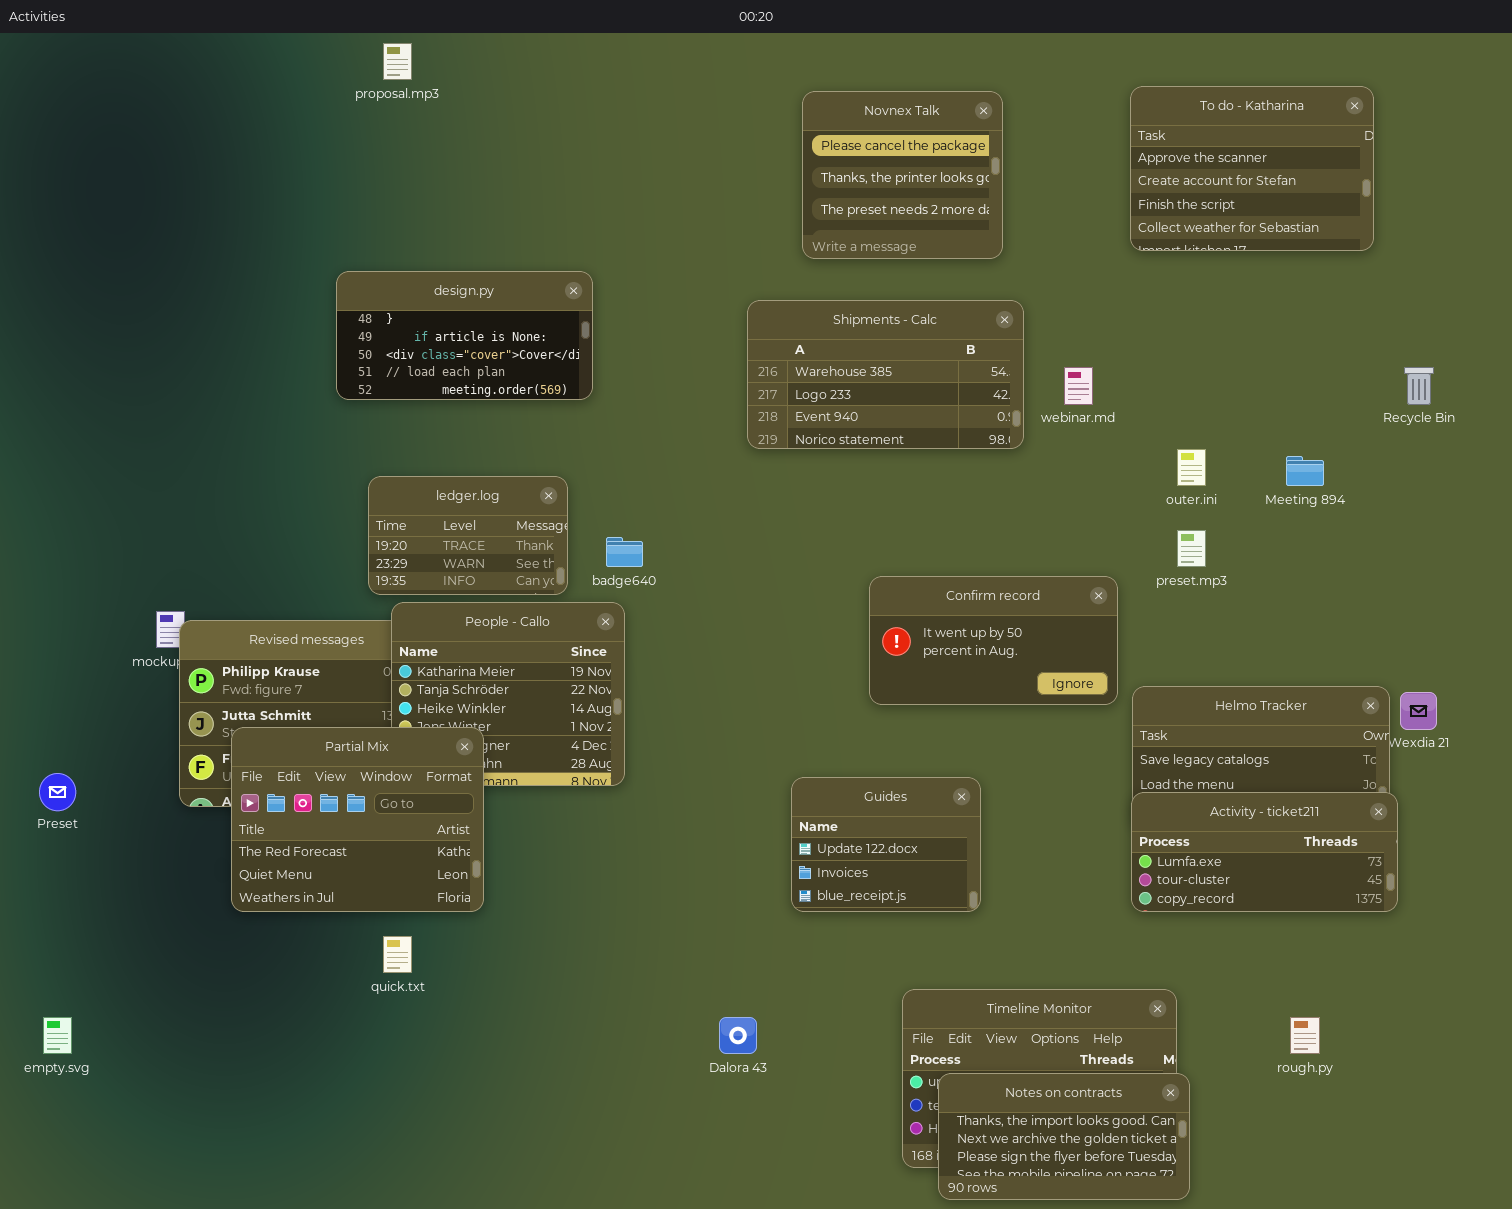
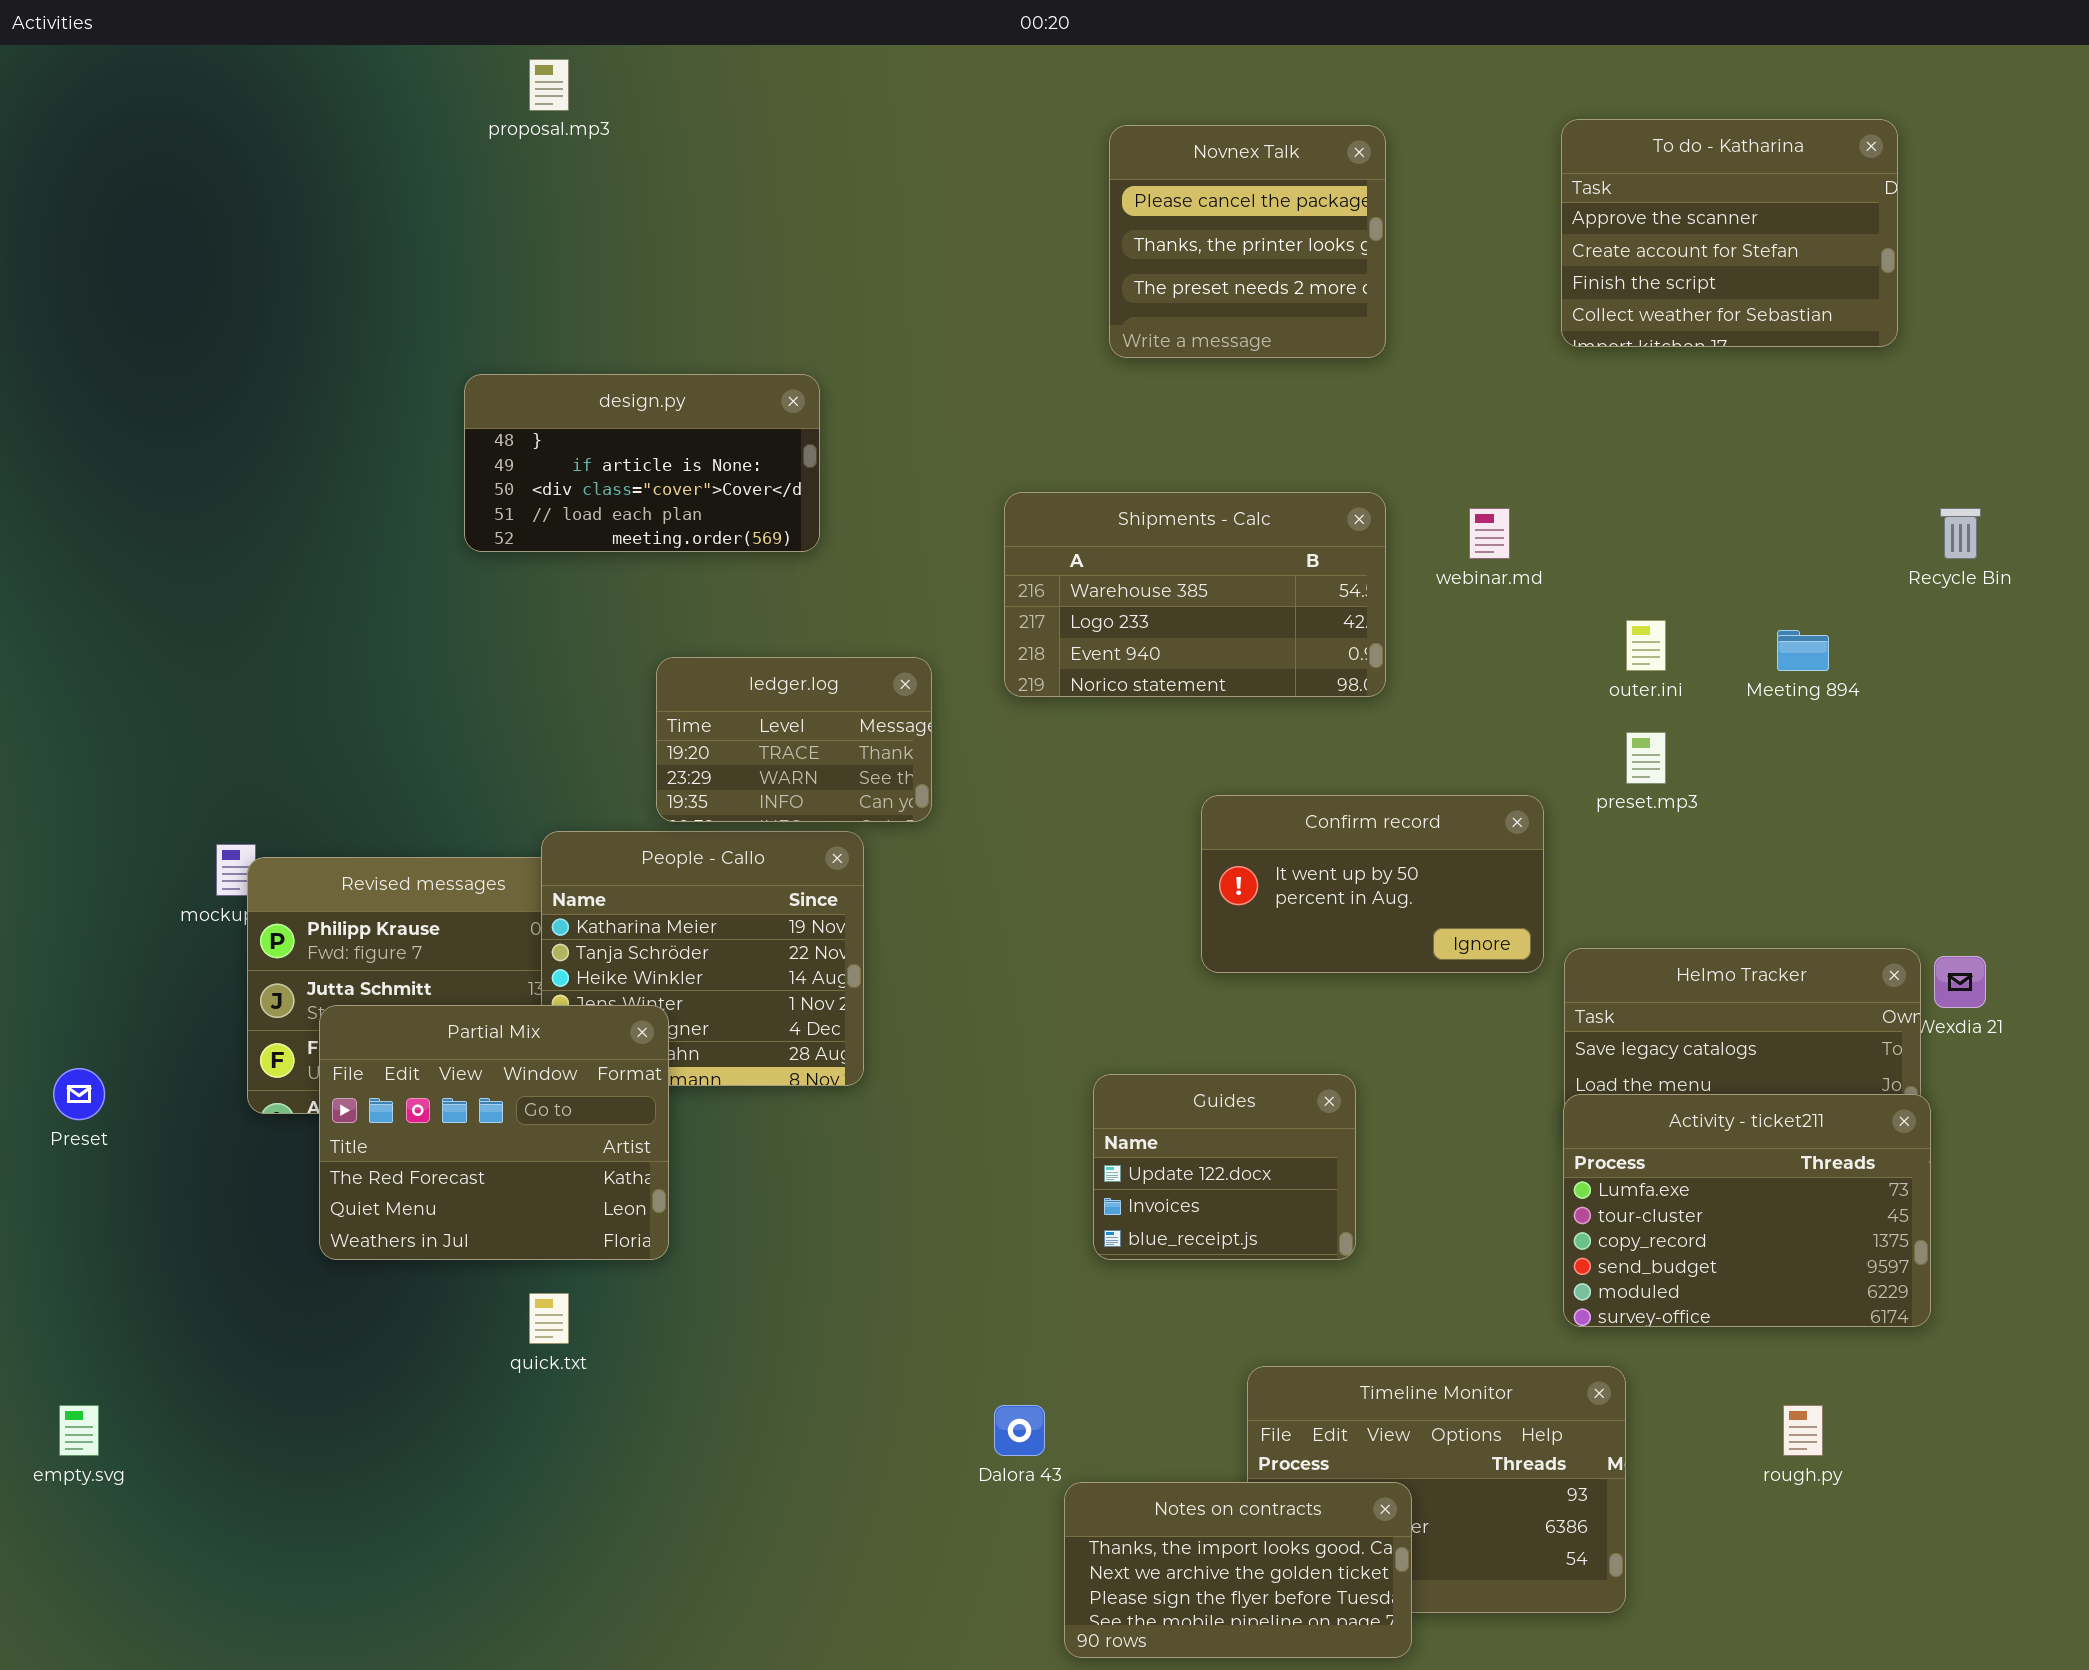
Shipments - Calc: [747,300,1024,449] -> [1004,492,1386,697], moved
ledger.log: [368,476,568,595] -> [656,657,932,822], moved
Activity - ticket211: [1131,792,1398,912] -> [1563,1094,1931,1327], resized
Notes on contracts: [938,1073,1190,1200] -> [1064,1482,1412,1658], moved

